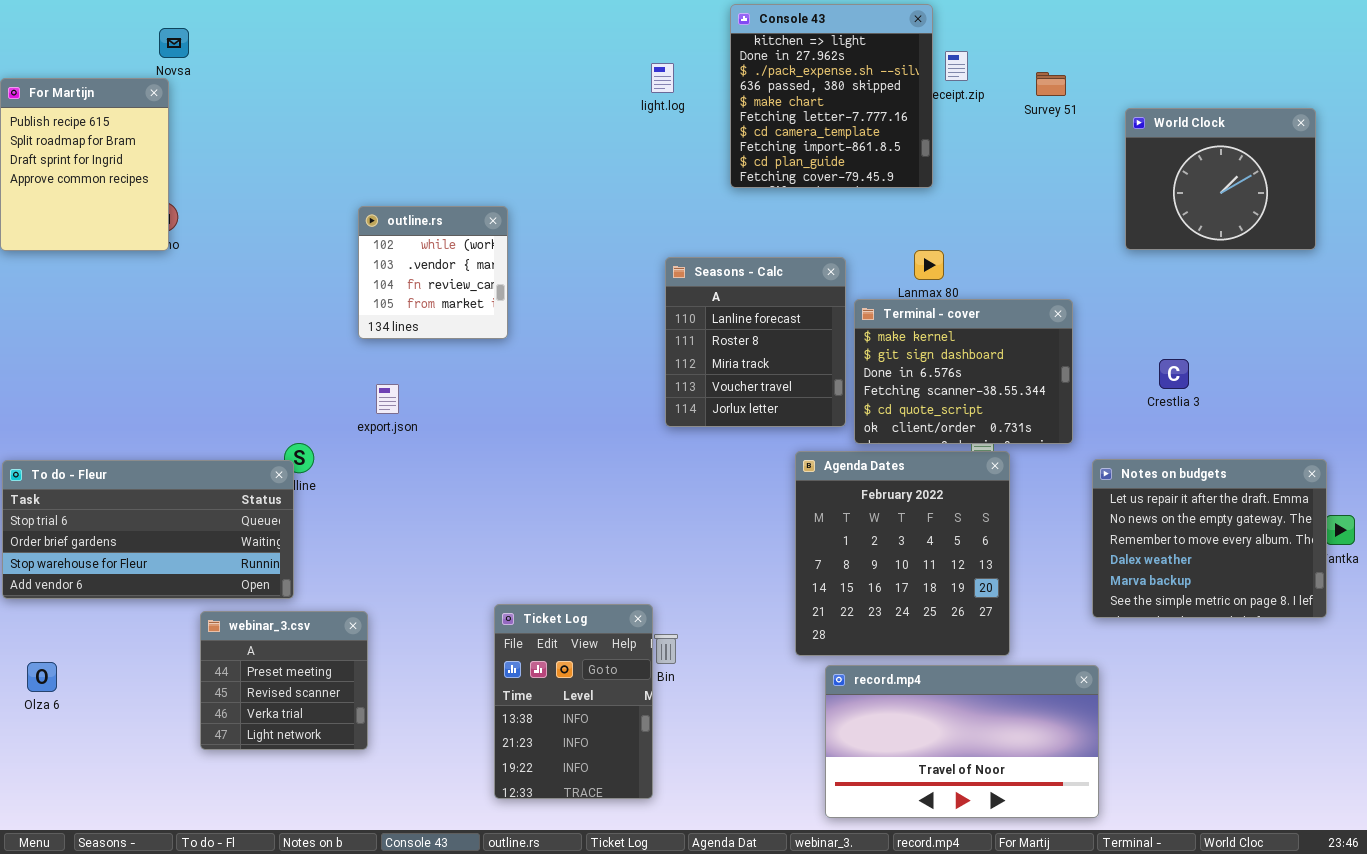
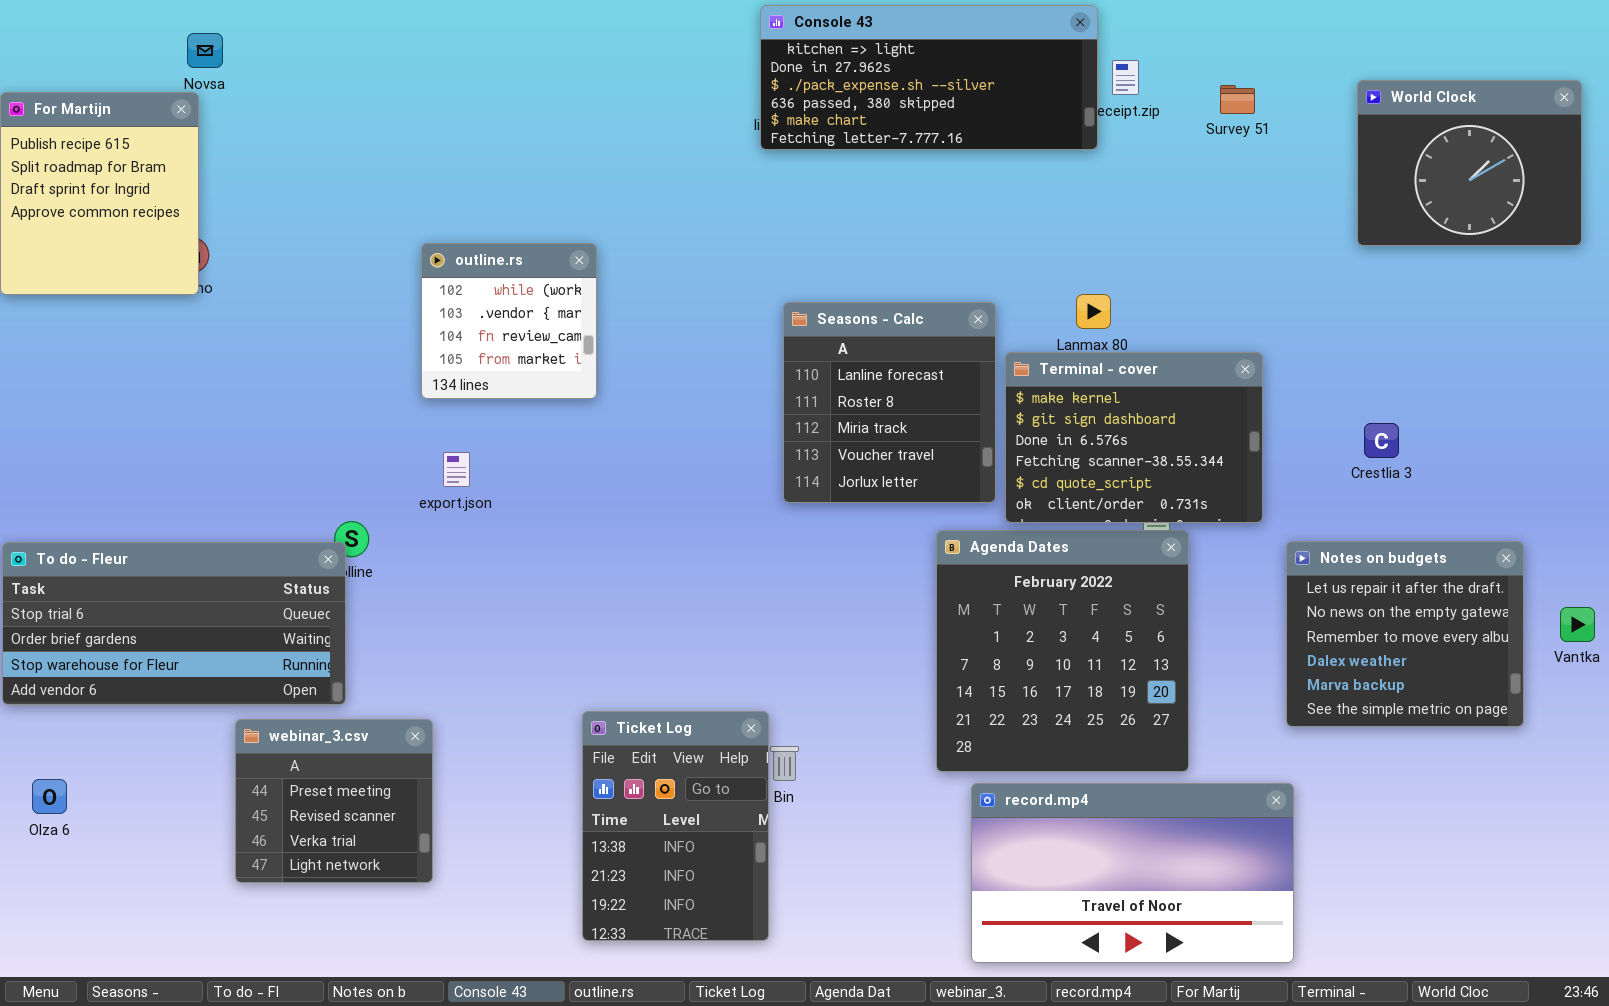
Console 43: [730,4,933,188] -> [760,5,1098,150], resized
World Clock: [1125,108,1316,250] -> [1357,80,1582,246], moved
Notes on budgets: [1092,459,1327,618] -> [1286,541,1524,727], resized

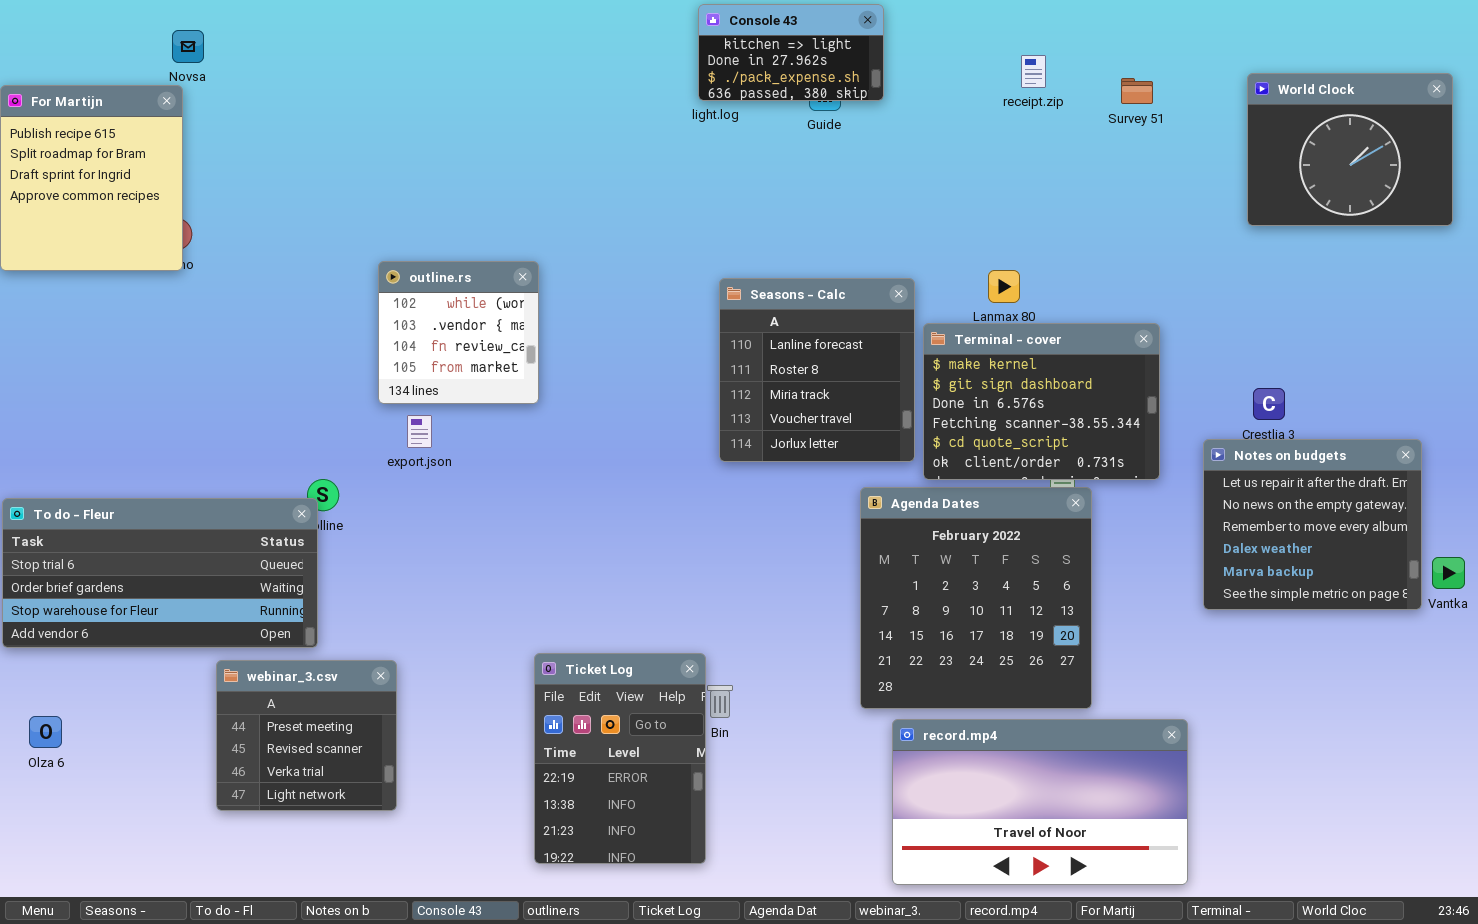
Console 43: [760,5,1098,150] -> [698,4,884,101], resized
outline.rs: [421,243,597,399] -> [378,261,539,404], moved
Notes on budgets: [1286,541,1524,727] -> [1203,439,1422,610], moved
Ticket Log: [582,711,769,941] -> [534,653,706,864], scrolled up 1 row

